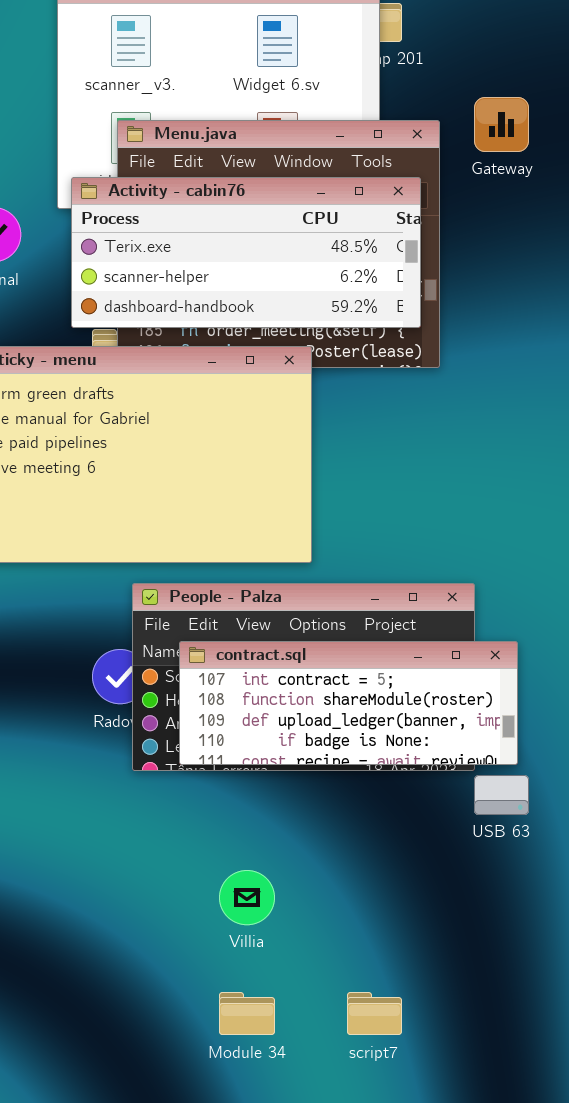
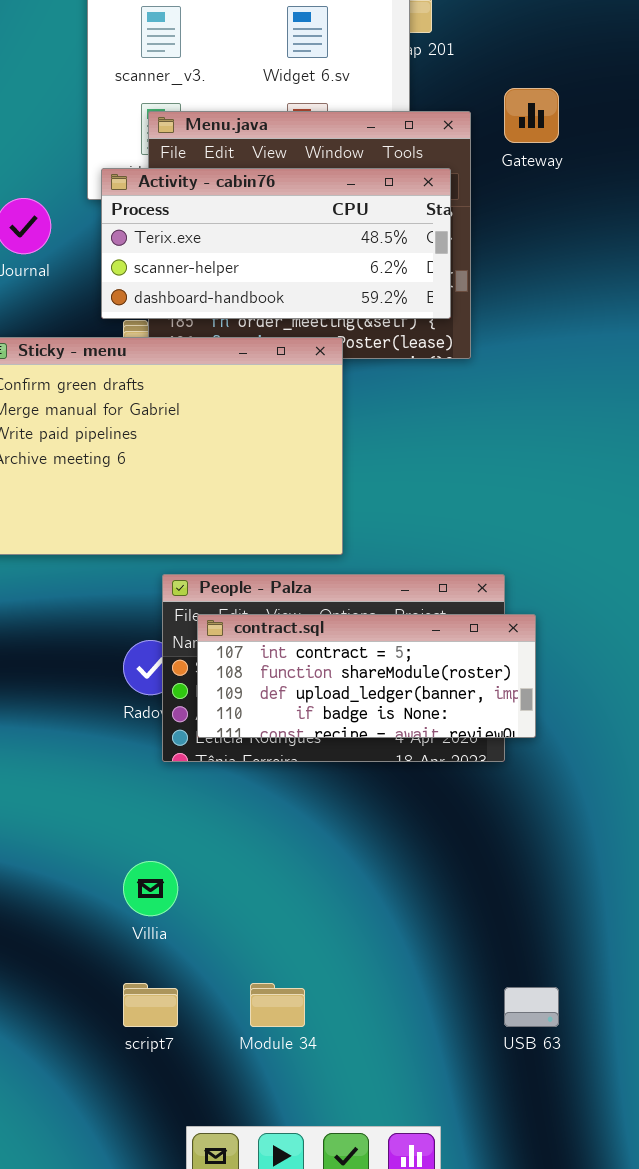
contract.sql: [179,641,518,765] -> [197,614,536,738], moved
USB 63: [474,775,529,815] -> [504,987,559,1027], moved
Villia: [219,870,275,925] -> [123,861,178,916], moved
script7: [347,992,402,1035] -> [123,983,178,1027], moved

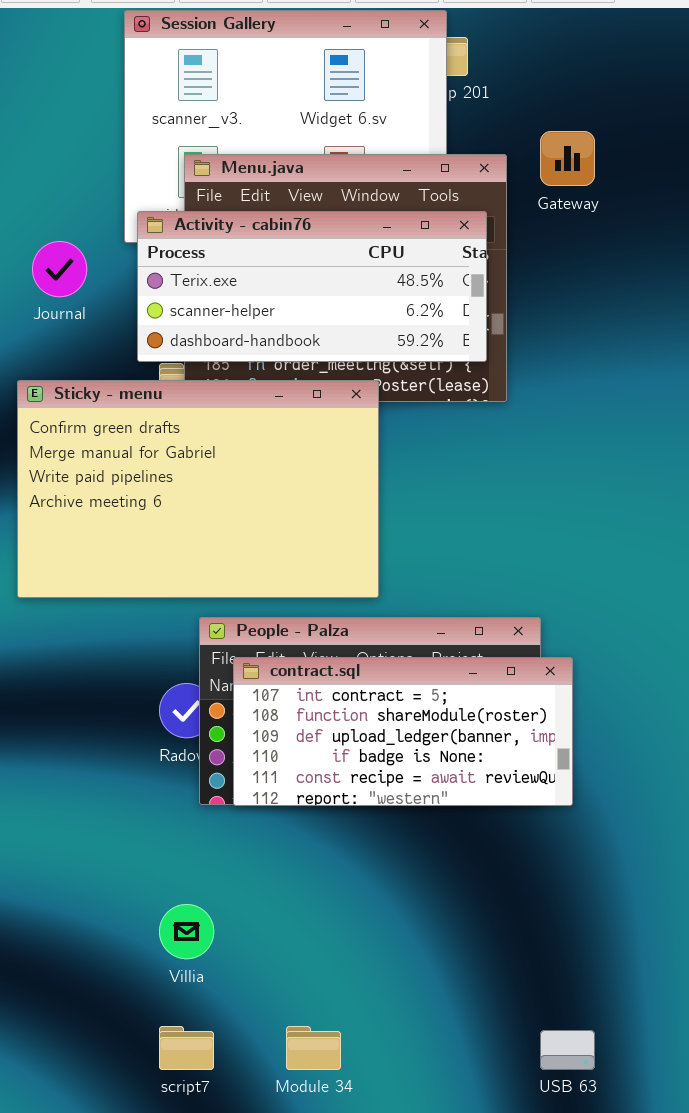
contract.sql: [197,614,536,738] -> [233,657,573,806], resized

